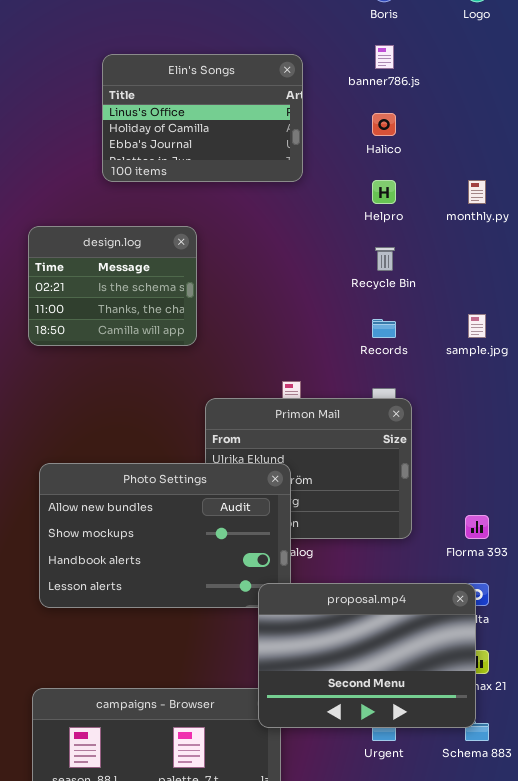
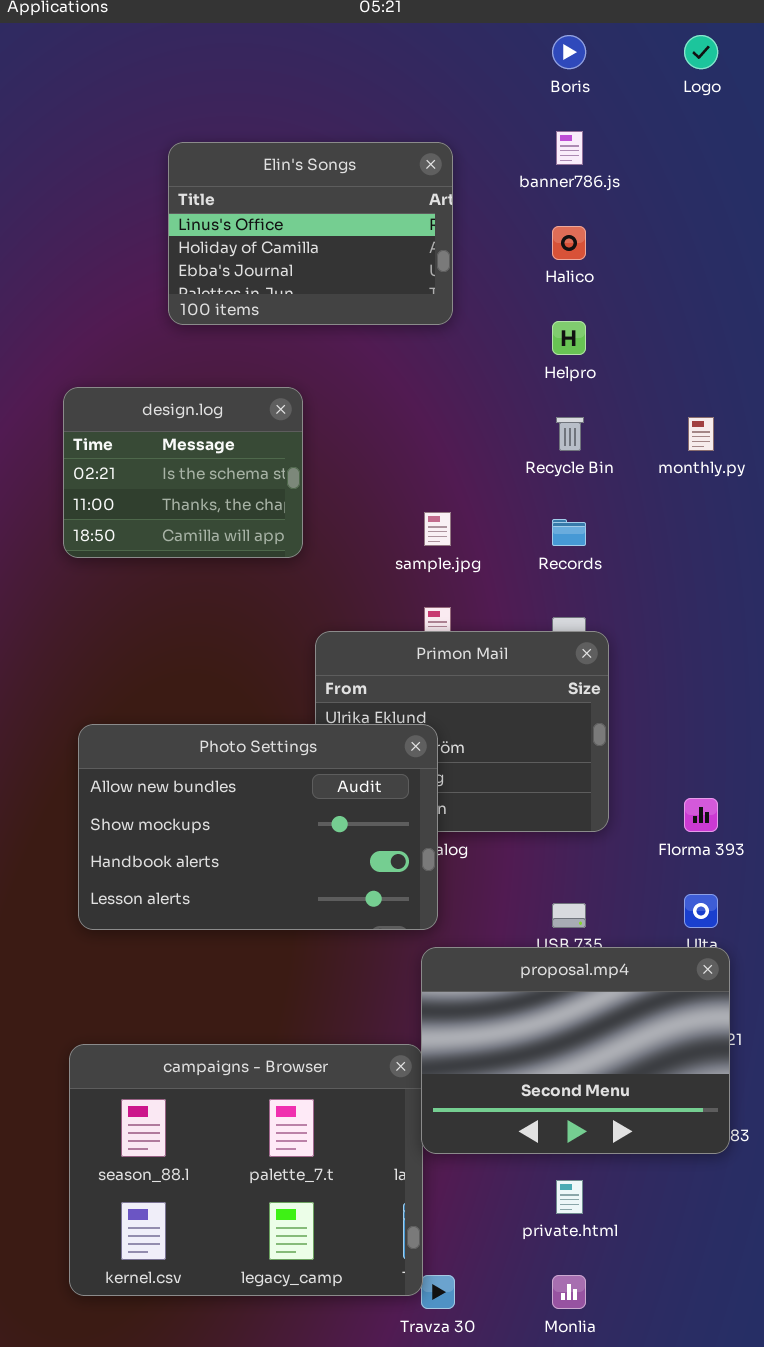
monthly.py: [468,180,486,204] -> [688,417,714,451], moved
sample.jpg: [468,314,486,338] -> [424,512,451,546], moved
proposal.mp4: [258,583,476,728] -> [421,947,730,1154], moved

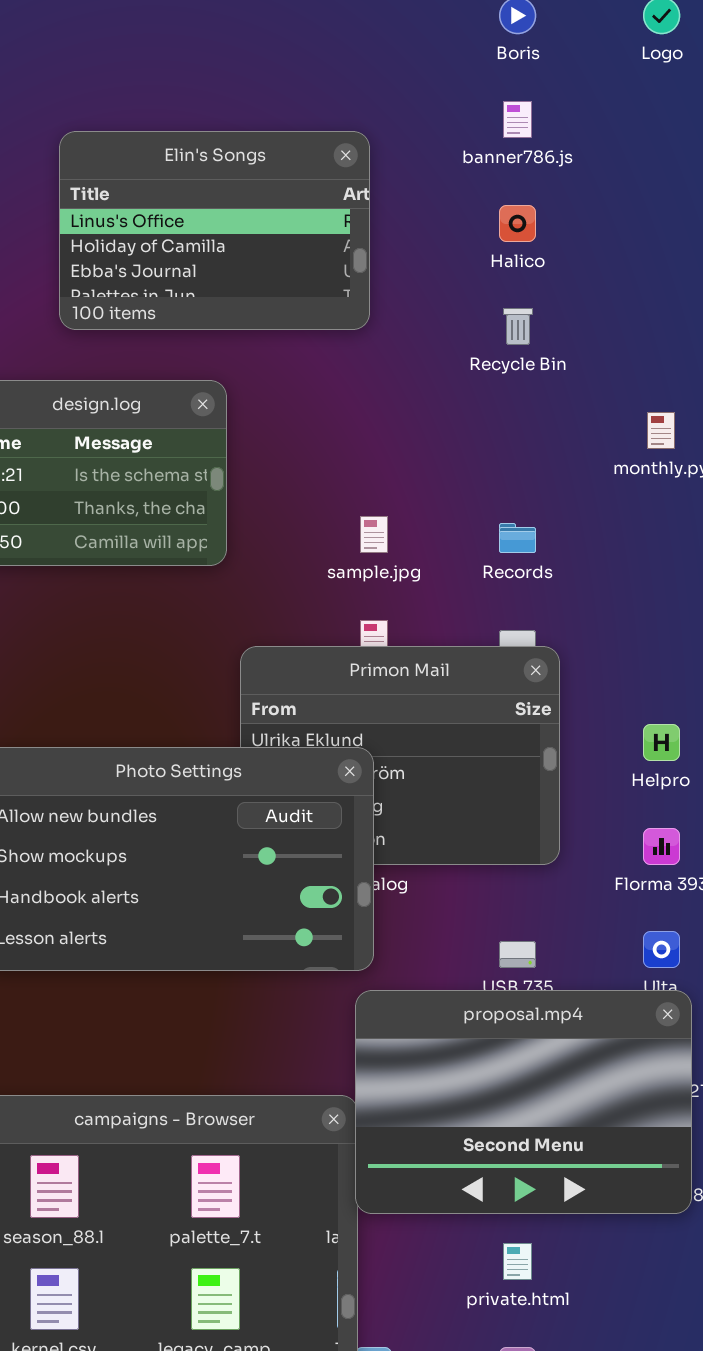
Elin's Songs: [168,142,453,325] -> [59,131,370,330], moved
Helpro: [552,321,586,355] -> [643,724,680,761], moved
Recycle Bin: [556,417,584,451] -> [503,308,533,345], moved

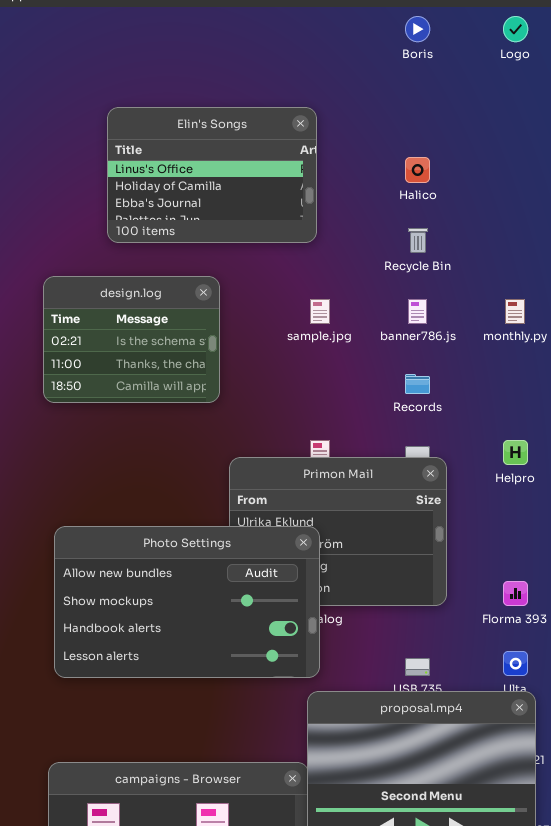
banner786.js: [503,101,532,138] -> [408,299,427,324], moved
sample.jpg: [360,516,388,553] -> [310,299,330,324], moved
Helpro: [643,724,680,761] -> [503,440,528,465], moved

